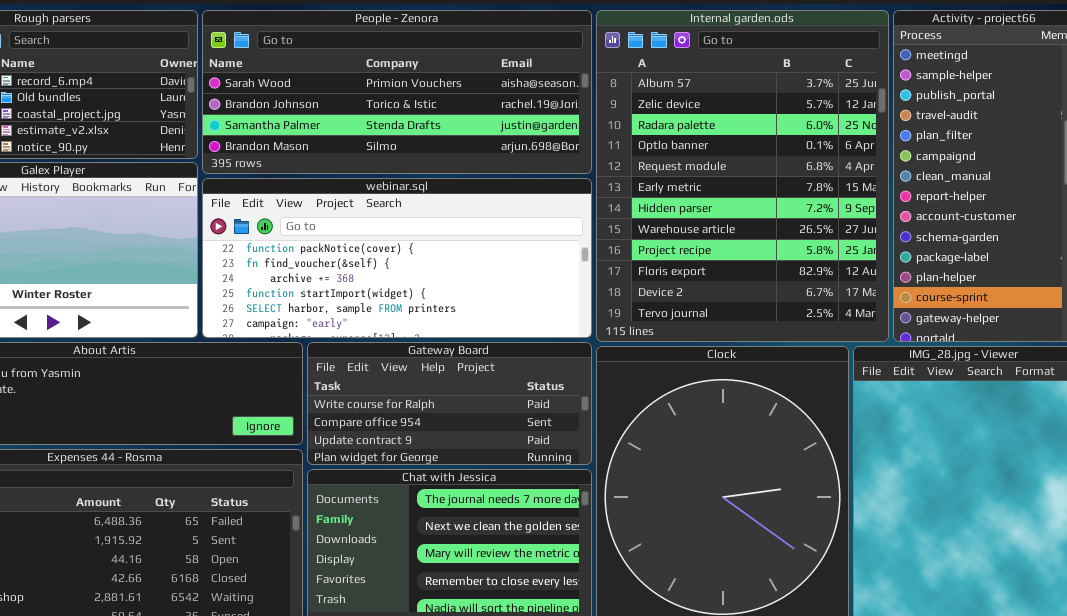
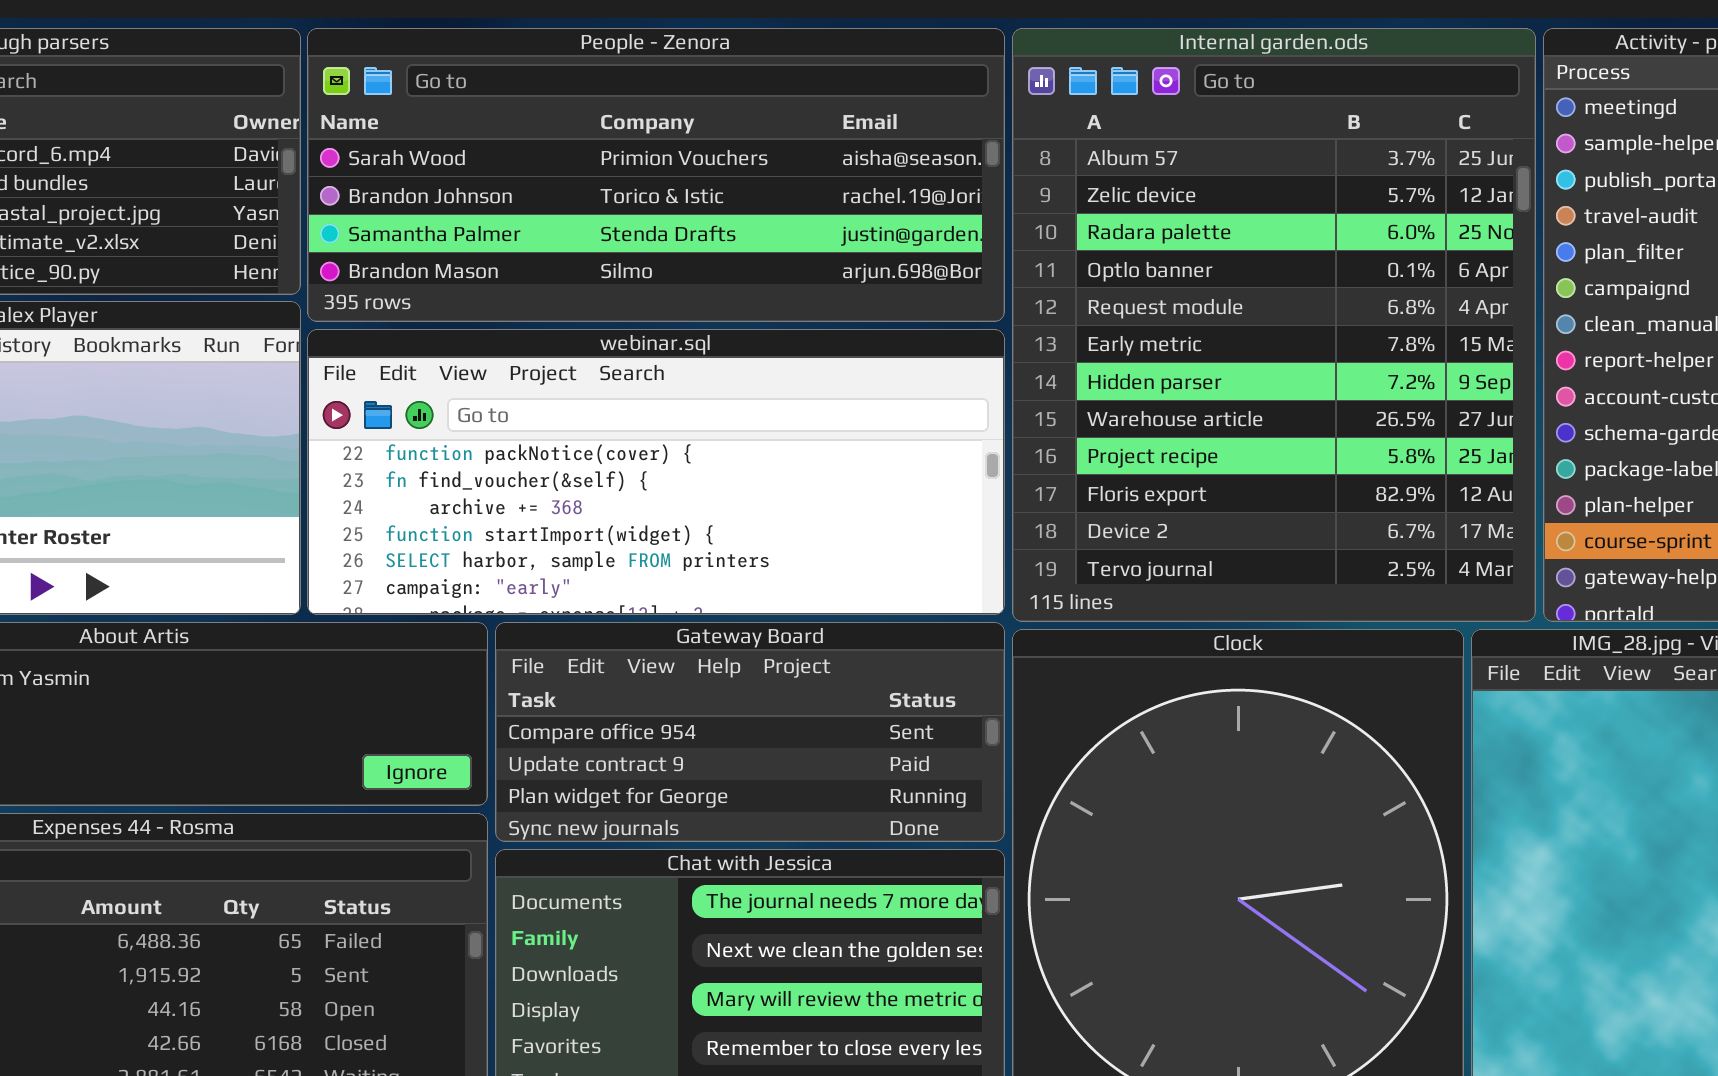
Gateway Board: [307,342,592,465] -> [495,622,1005,842], scrolled down 1 row

